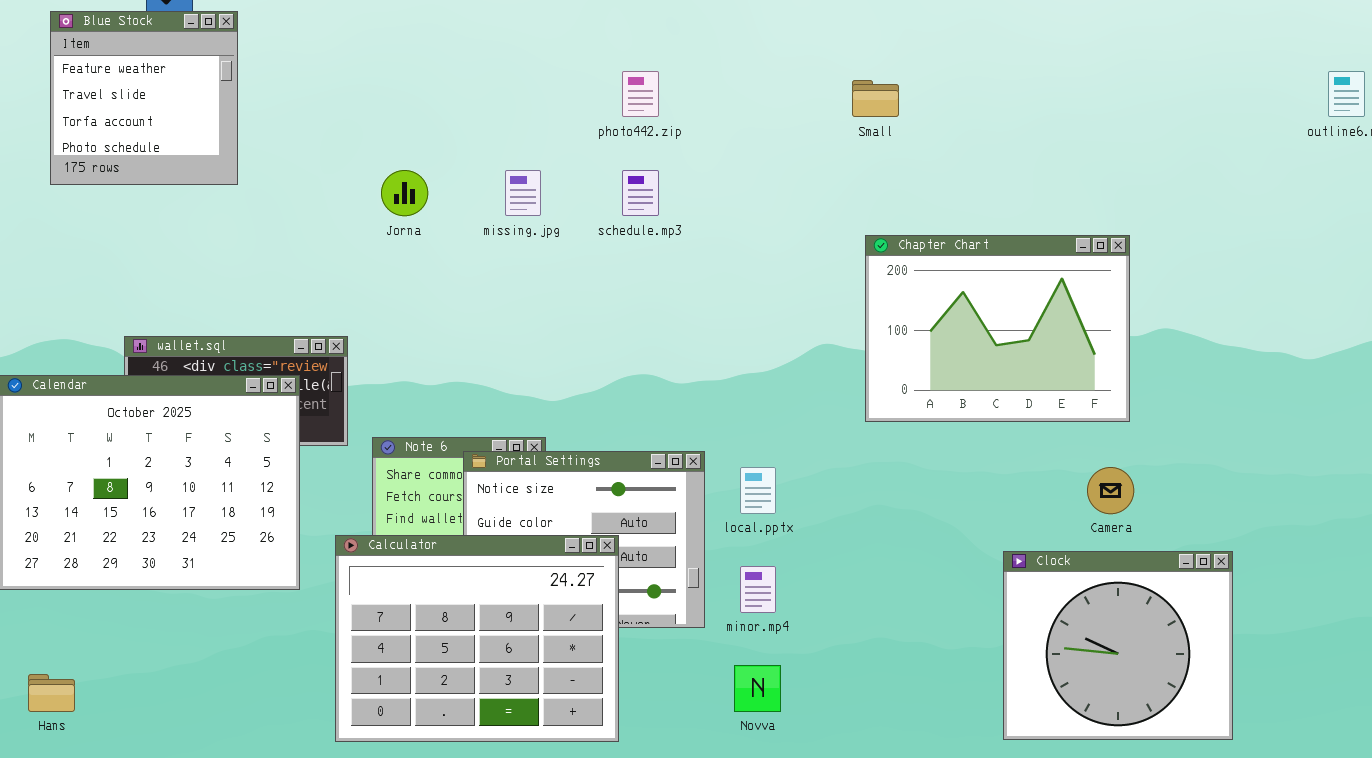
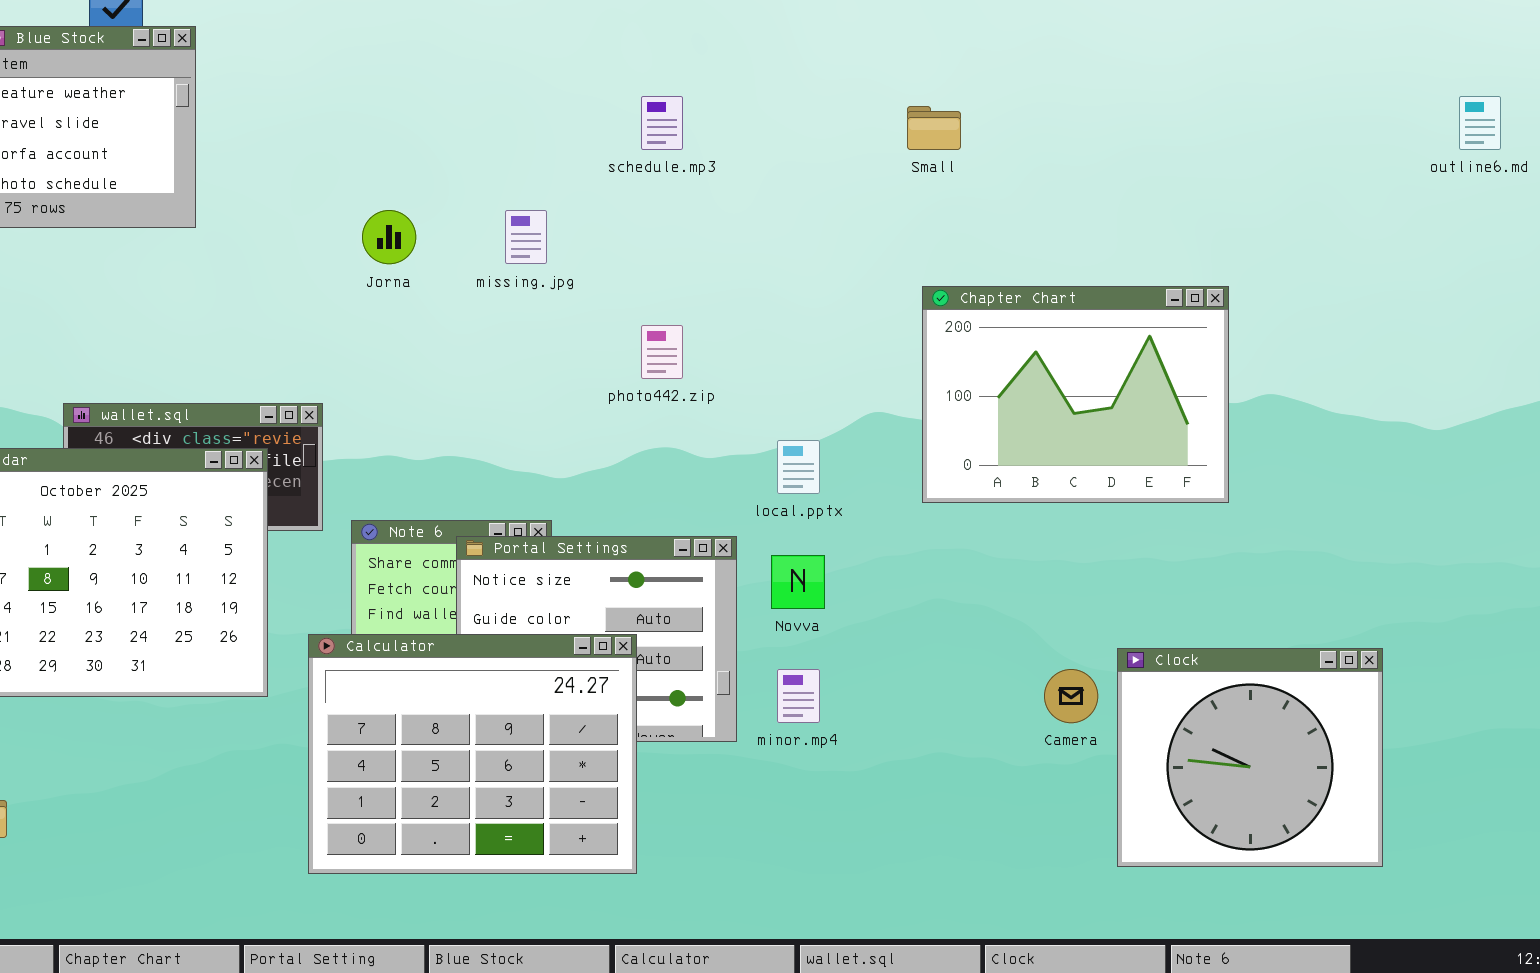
photo442.zip: [622,71,659,117] -> [641,325,683,379], moved
schedule.mp3: [622,170,659,216] -> [641,96,683,150], moved
local.pptx: [740,467,776,514] -> [777,440,820,494], moved
Camera: [1087,467,1134,514] -> [1044,669,1098,723], moved
Clock: [1003,551,1233,740] -> [1117,648,1383,867], moved
Novva: [734,665,781,712] -> [771,555,825,609], moved

